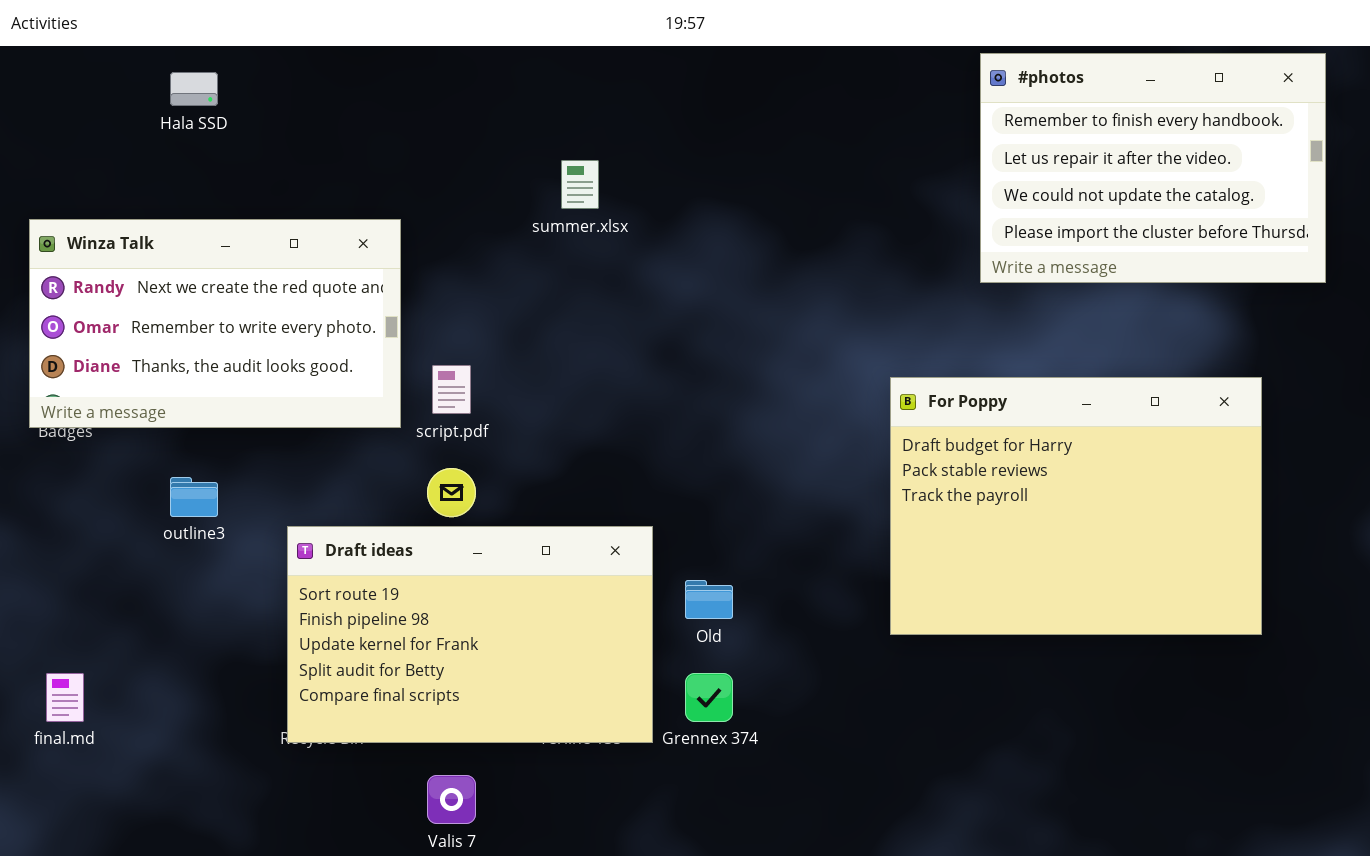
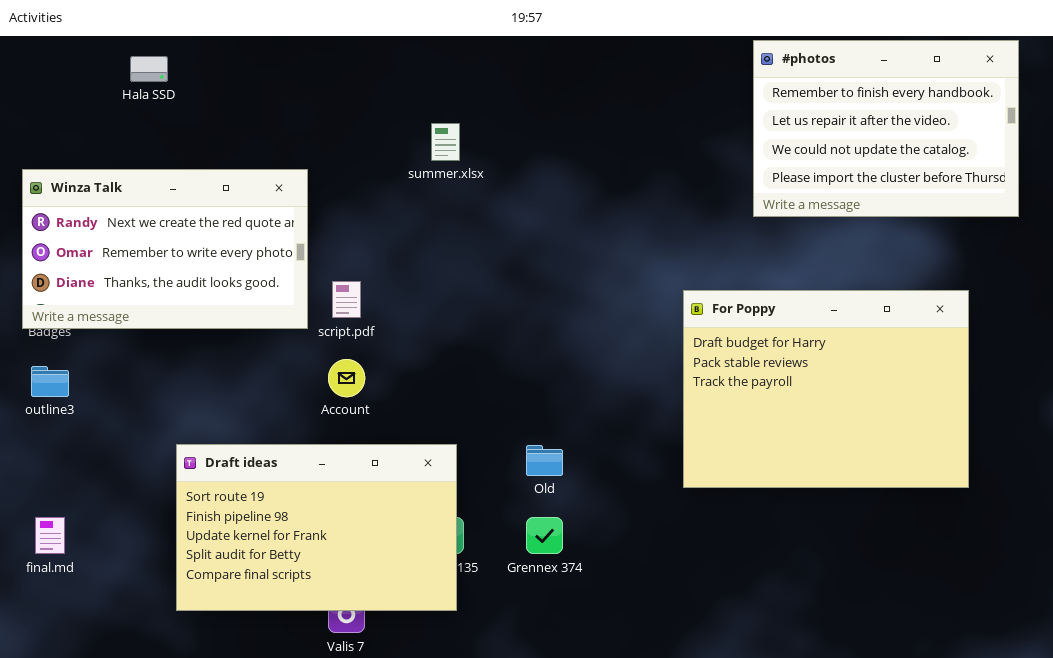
outline3: [170,477,218,517] -> [31,366,69,397], moved
Draft ideas: [287,526,653,743] -> [176,444,457,611], moved

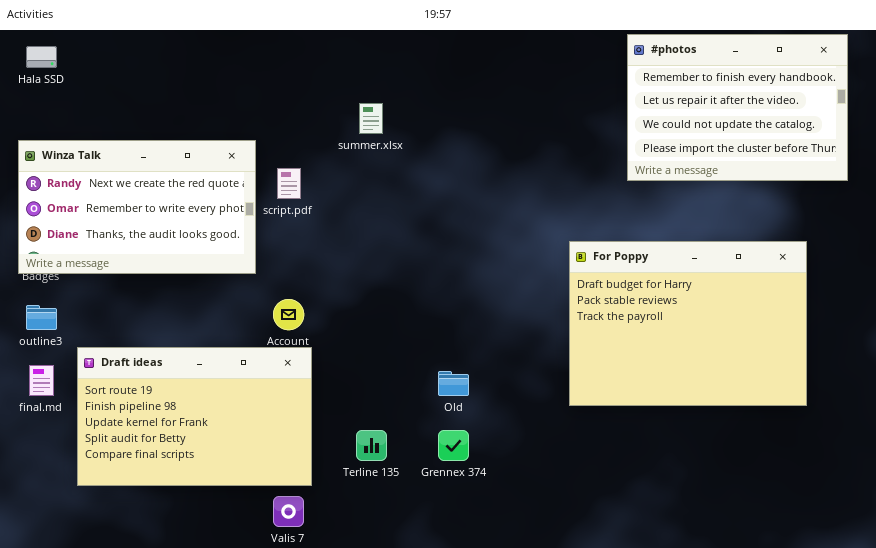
Hala SSD: [130,56,168,82] -> [26,46,57,68], moved
script.pdf: [332,281,361,318] -> [277,168,301,199], moved
Draft ideas: [176,444,457,611] -> [77,347,312,486], moved
final.md: [35,517,65,554] -> [29,365,54,396], moved

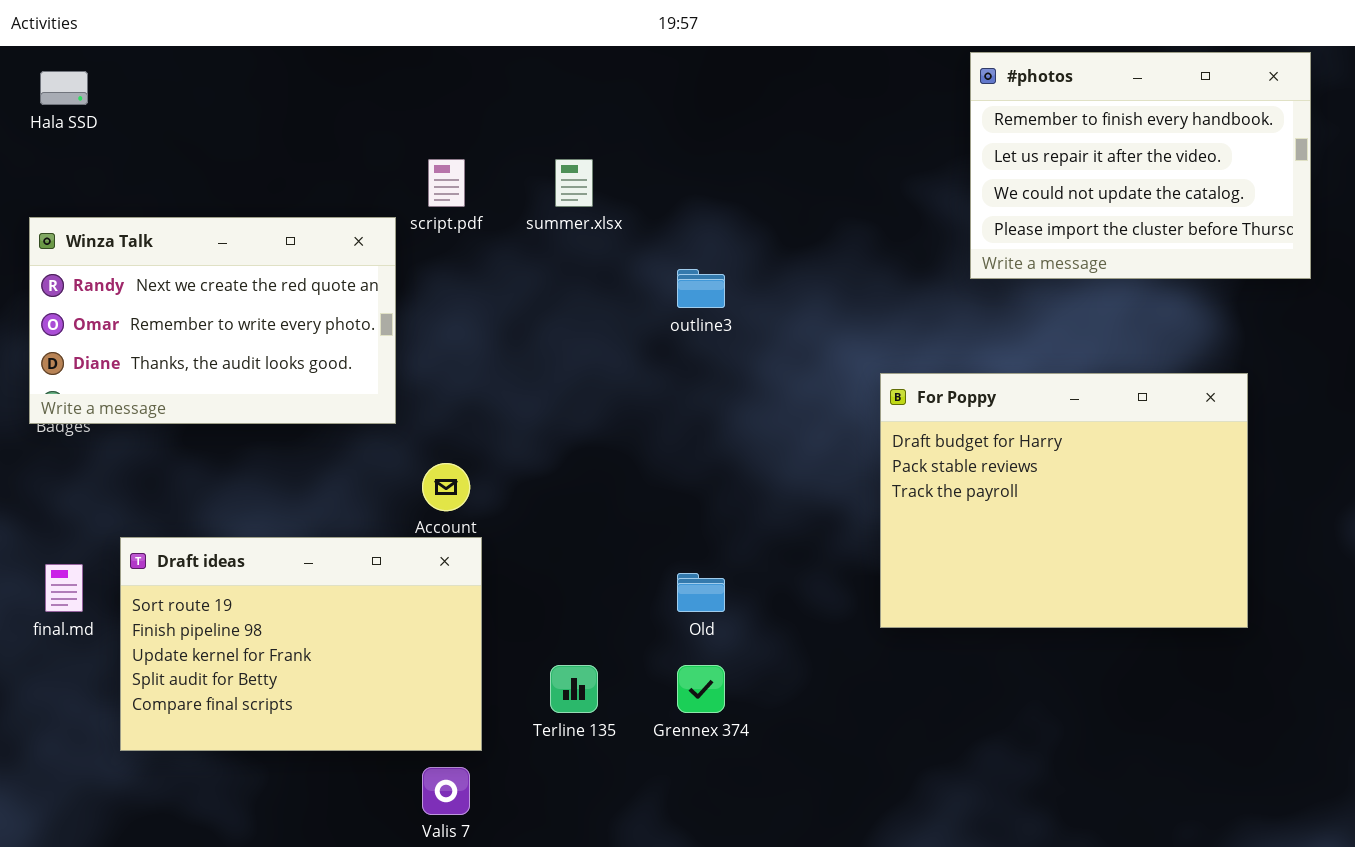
script.pdf: [277,168,301,199] -> [428,159,465,207], moved
outline3: [26,305,57,330] -> [677,269,725,308], moved

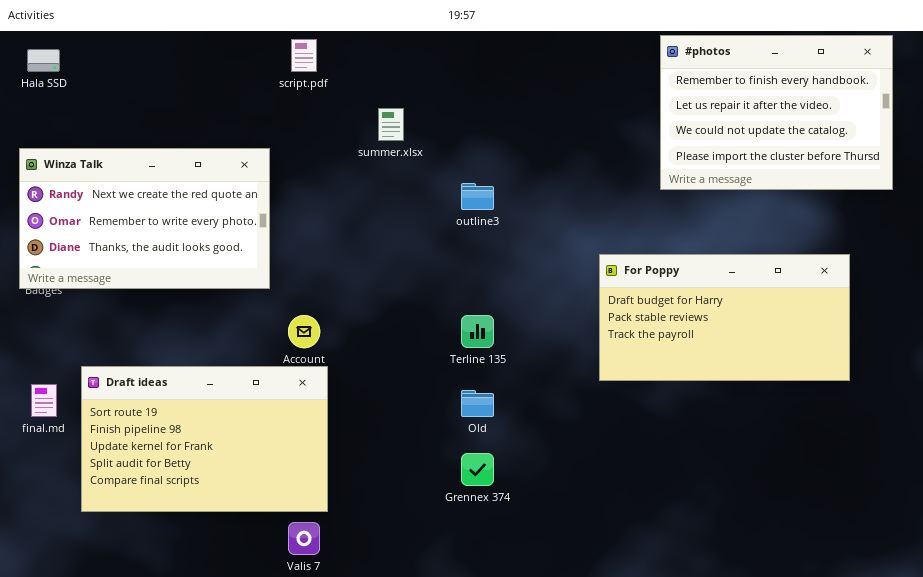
script.pdf: [428,159,465,207] -> [291,39,317,72], moved
For Poppy: [880,373,1248,628] -> [599,254,850,381], resized
Terline 135: [550,665,598,713] -> [461,315,494,348], moved

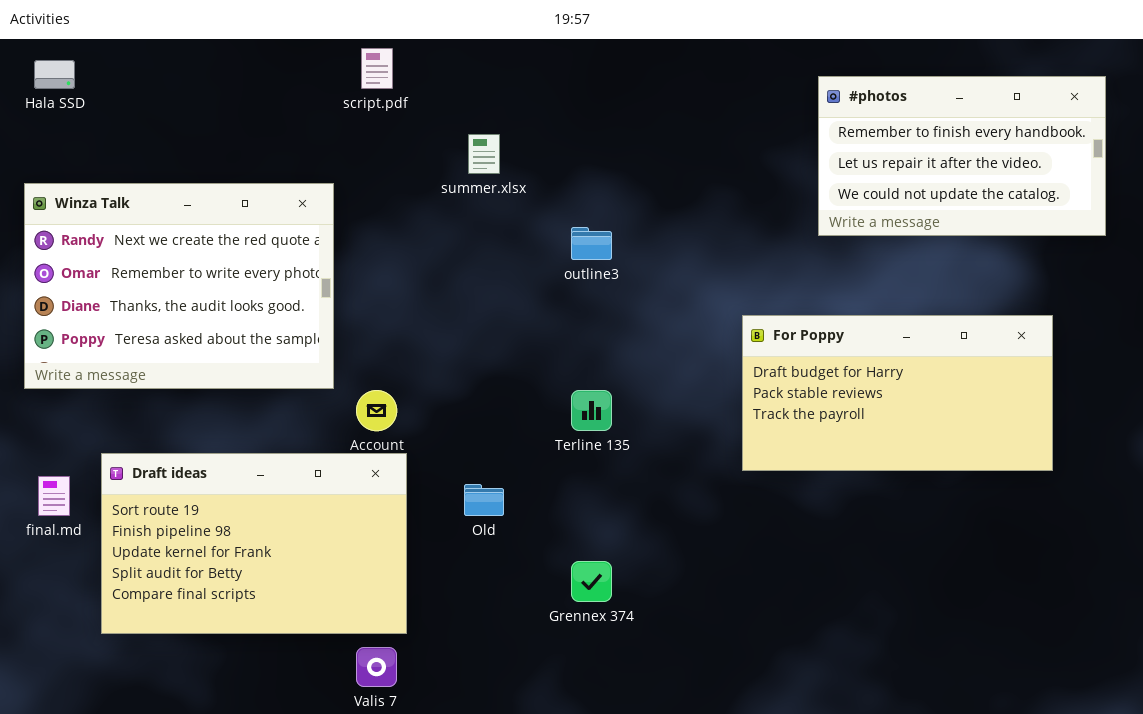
#photos: [660,35,893,190] -> [818,76,1106,236], resized
Winza Talk: [19,148,270,289] -> [24,183,334,389], resized
Old: [461,390,494,417] -> [464,484,504,516], moved

